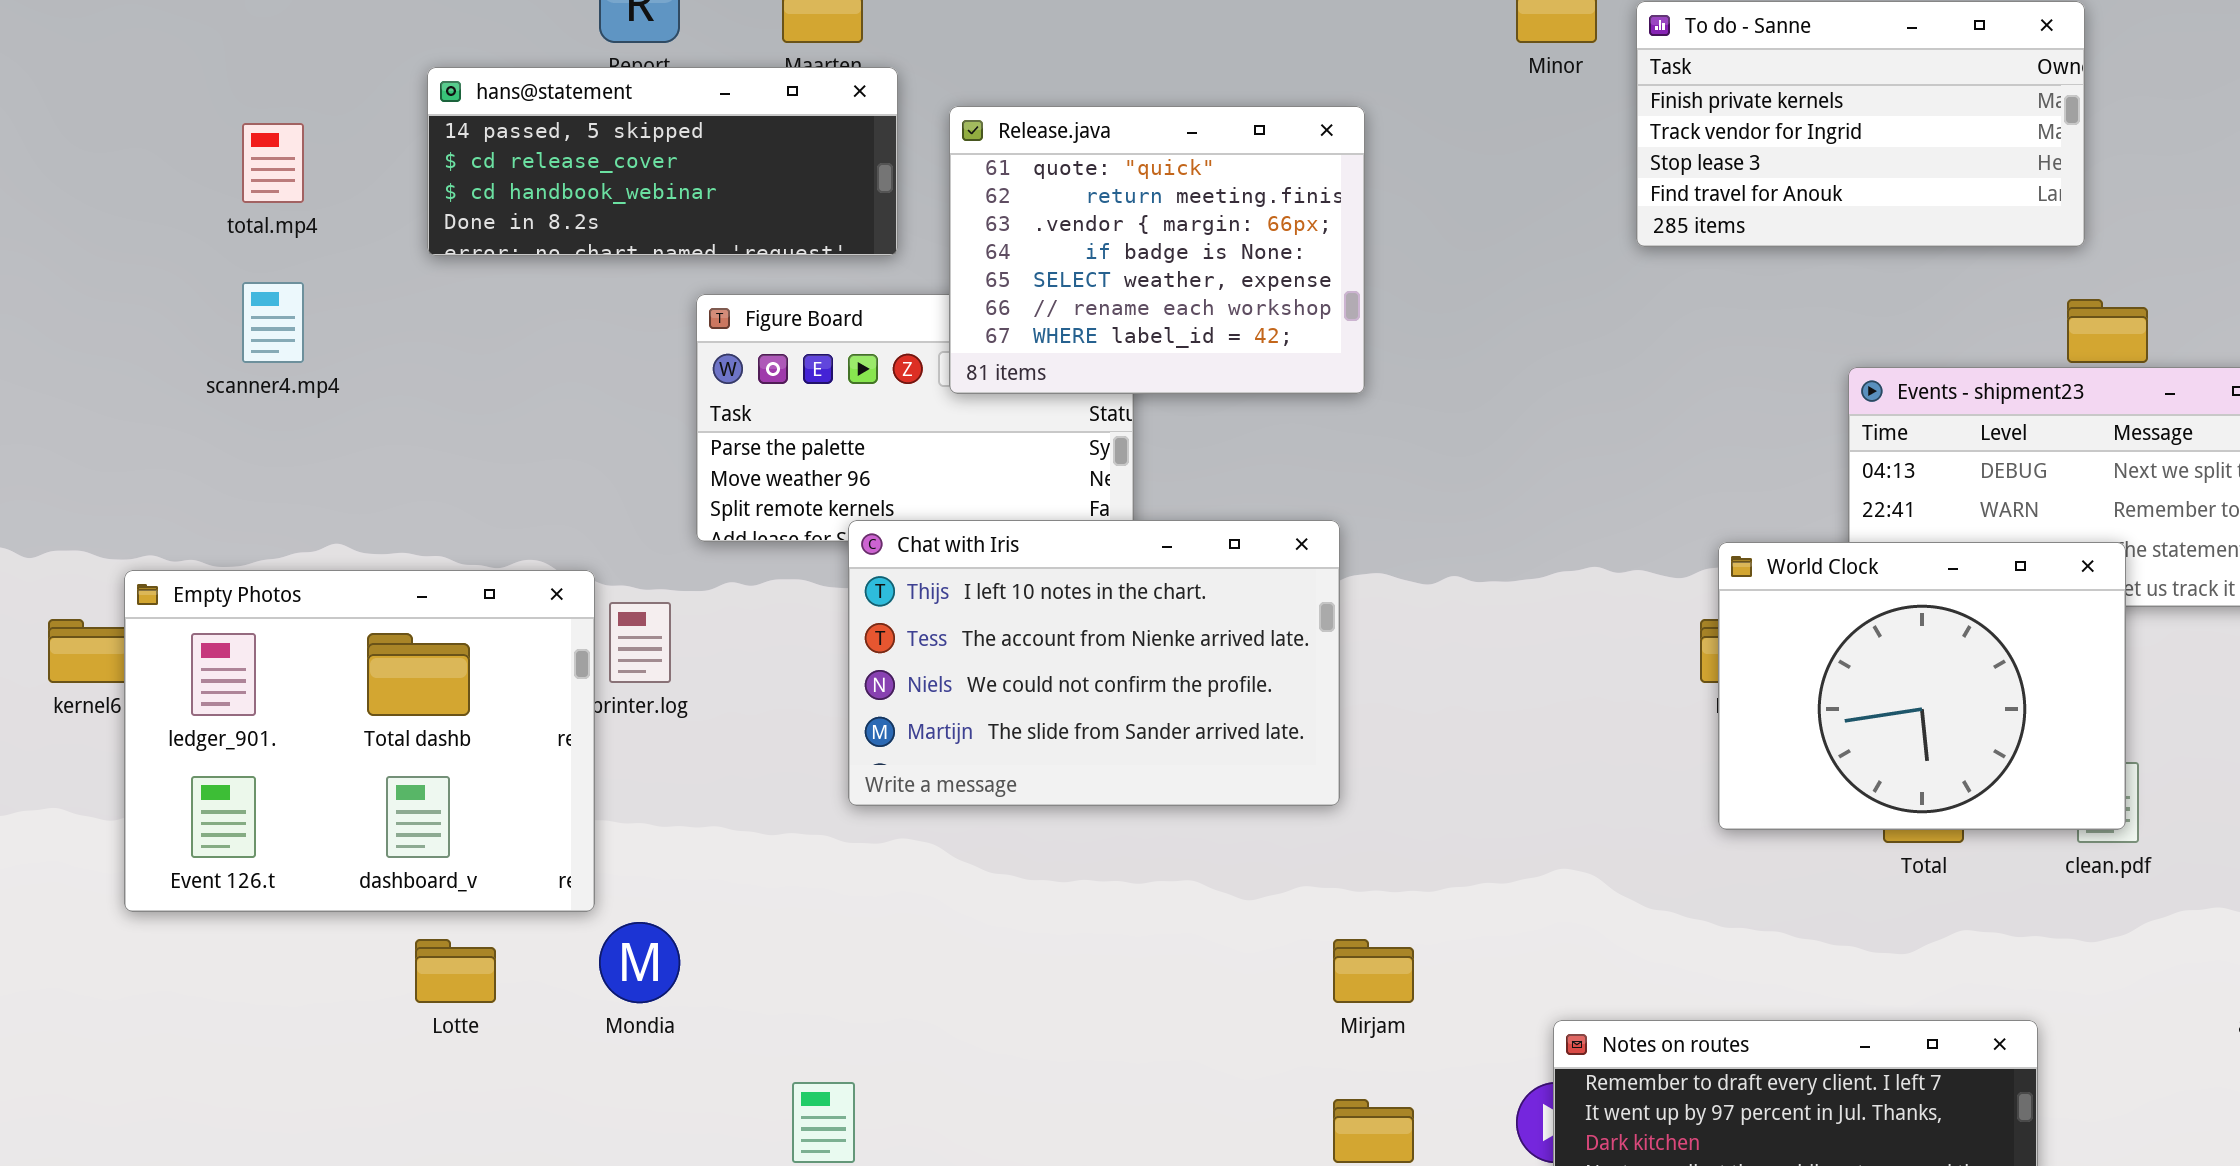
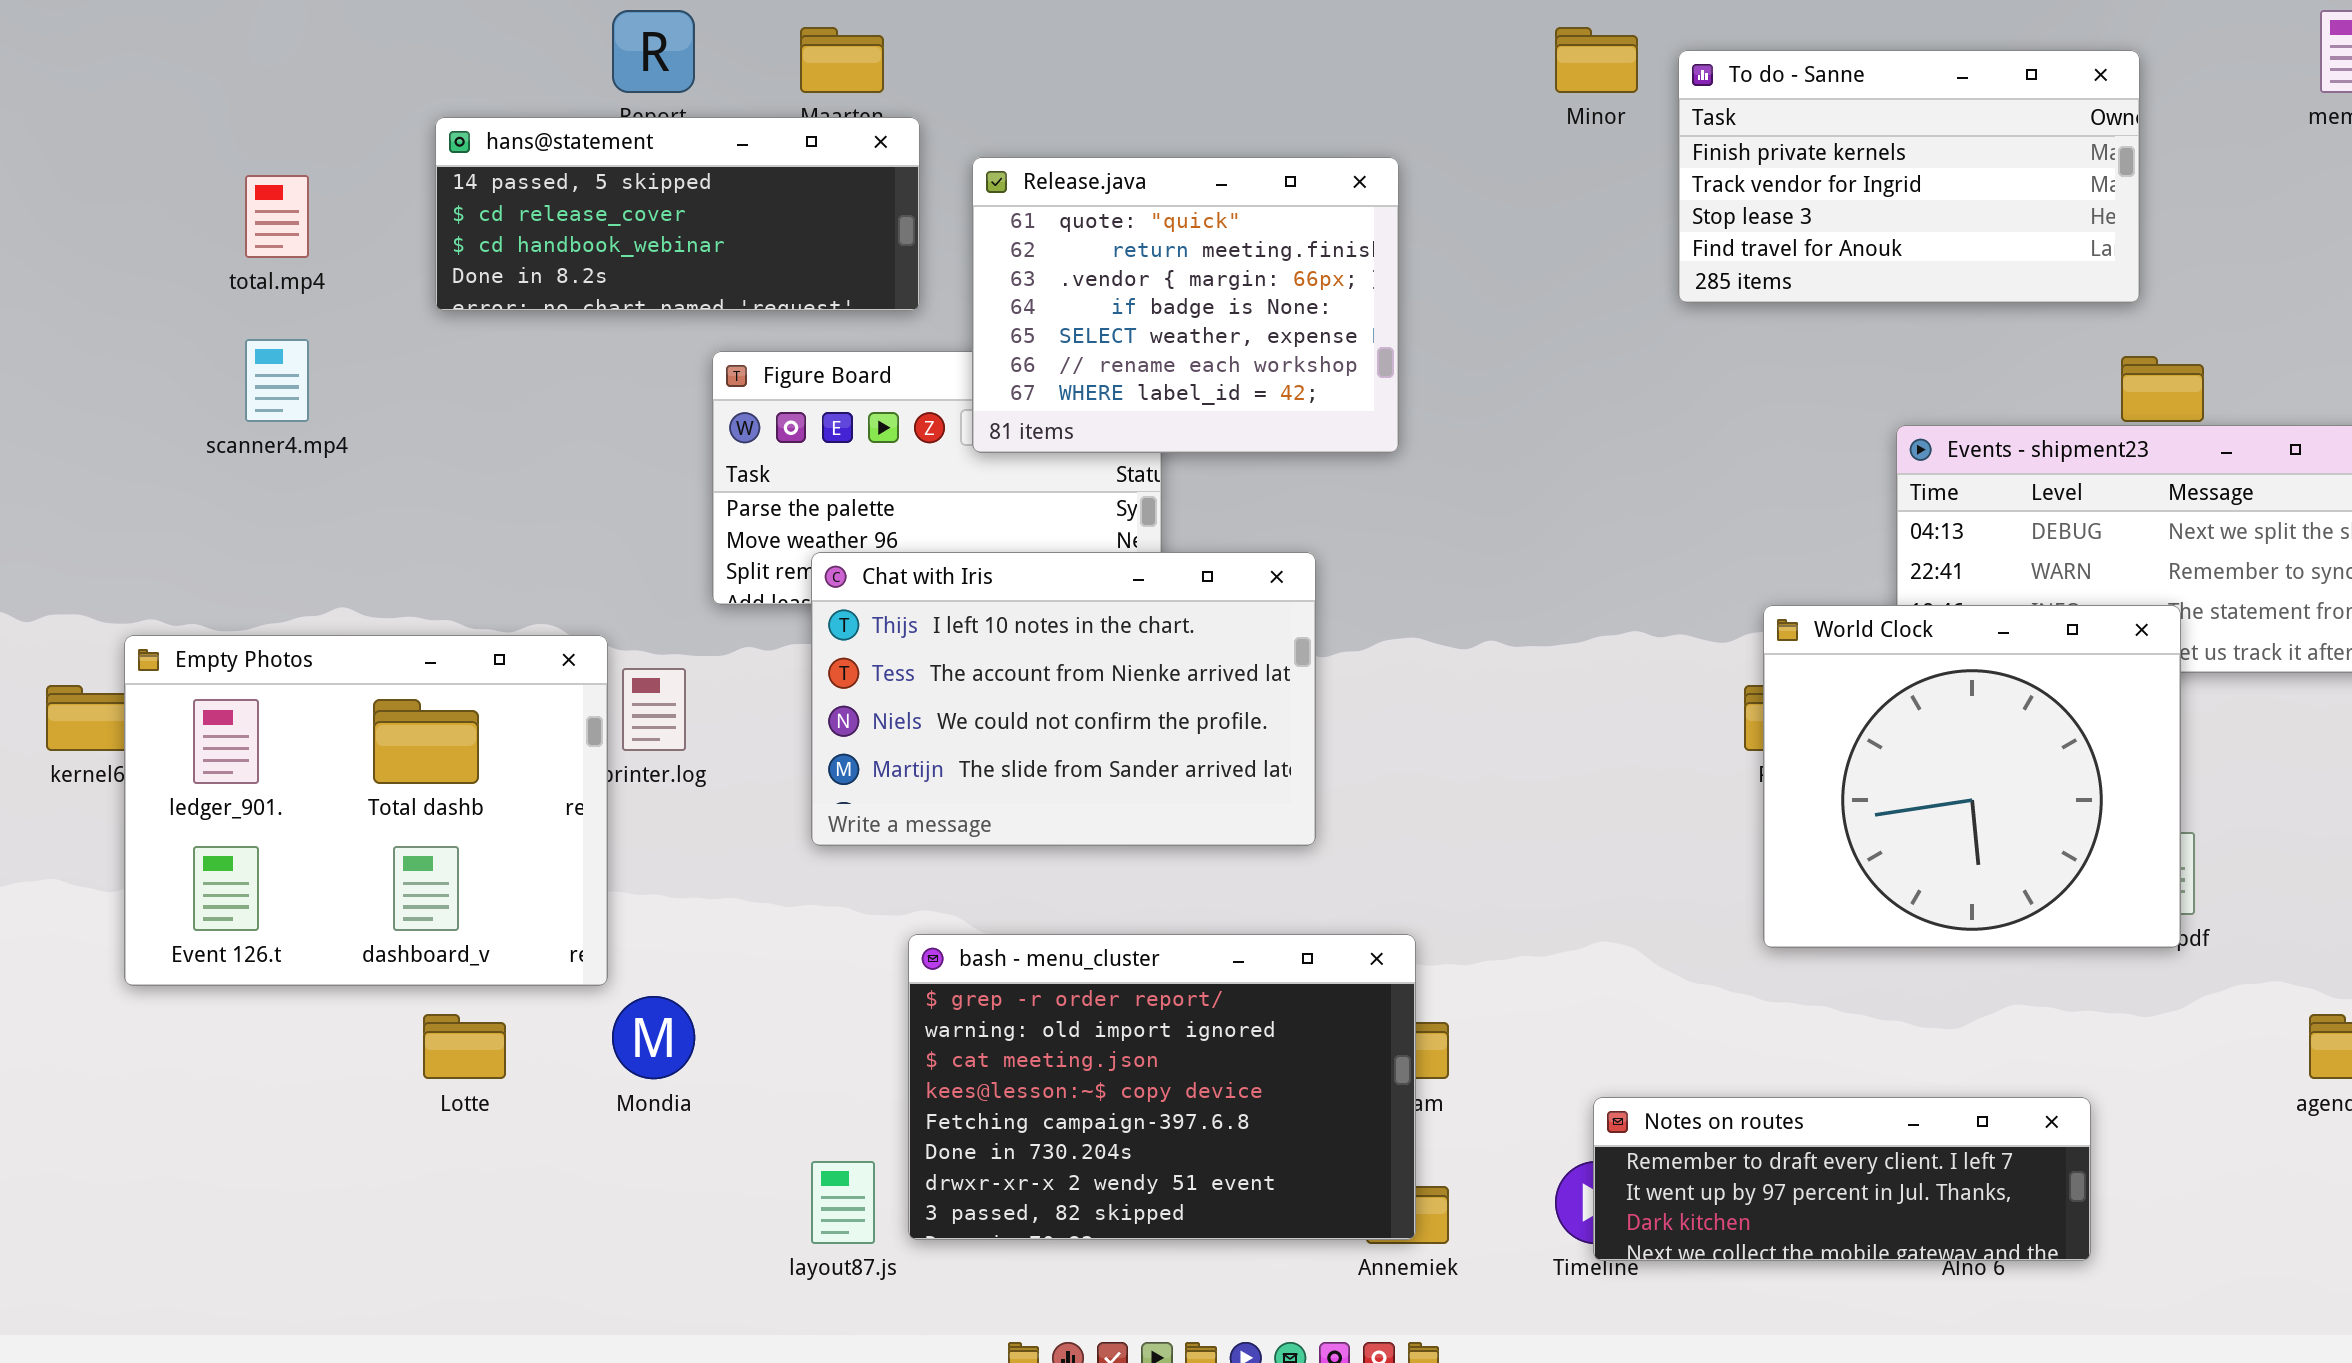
Chat with Iris: [848,520,1340,806] -> [811,552,1316,846], moved
World Clock: [1718,542,2126,830] -> [1763,605,2181,948], resized
bash - menu_cluster: none -> [908,934,1416,1240], opened

